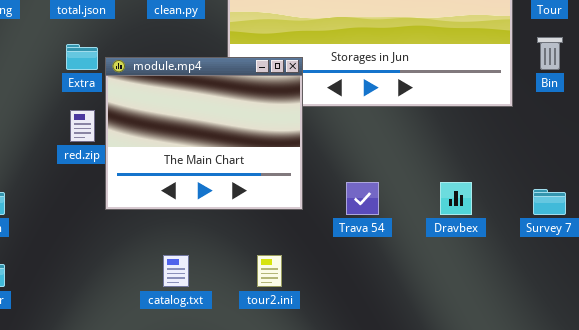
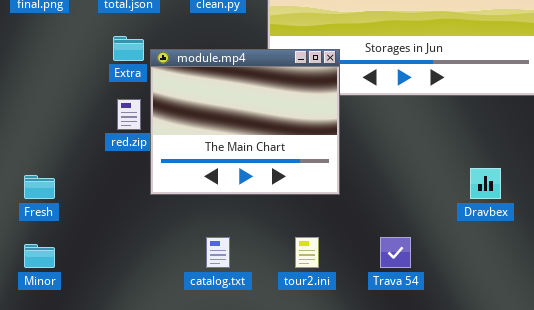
Trava 54: [346,182,379,215] -> [380,237,411,268], moved

